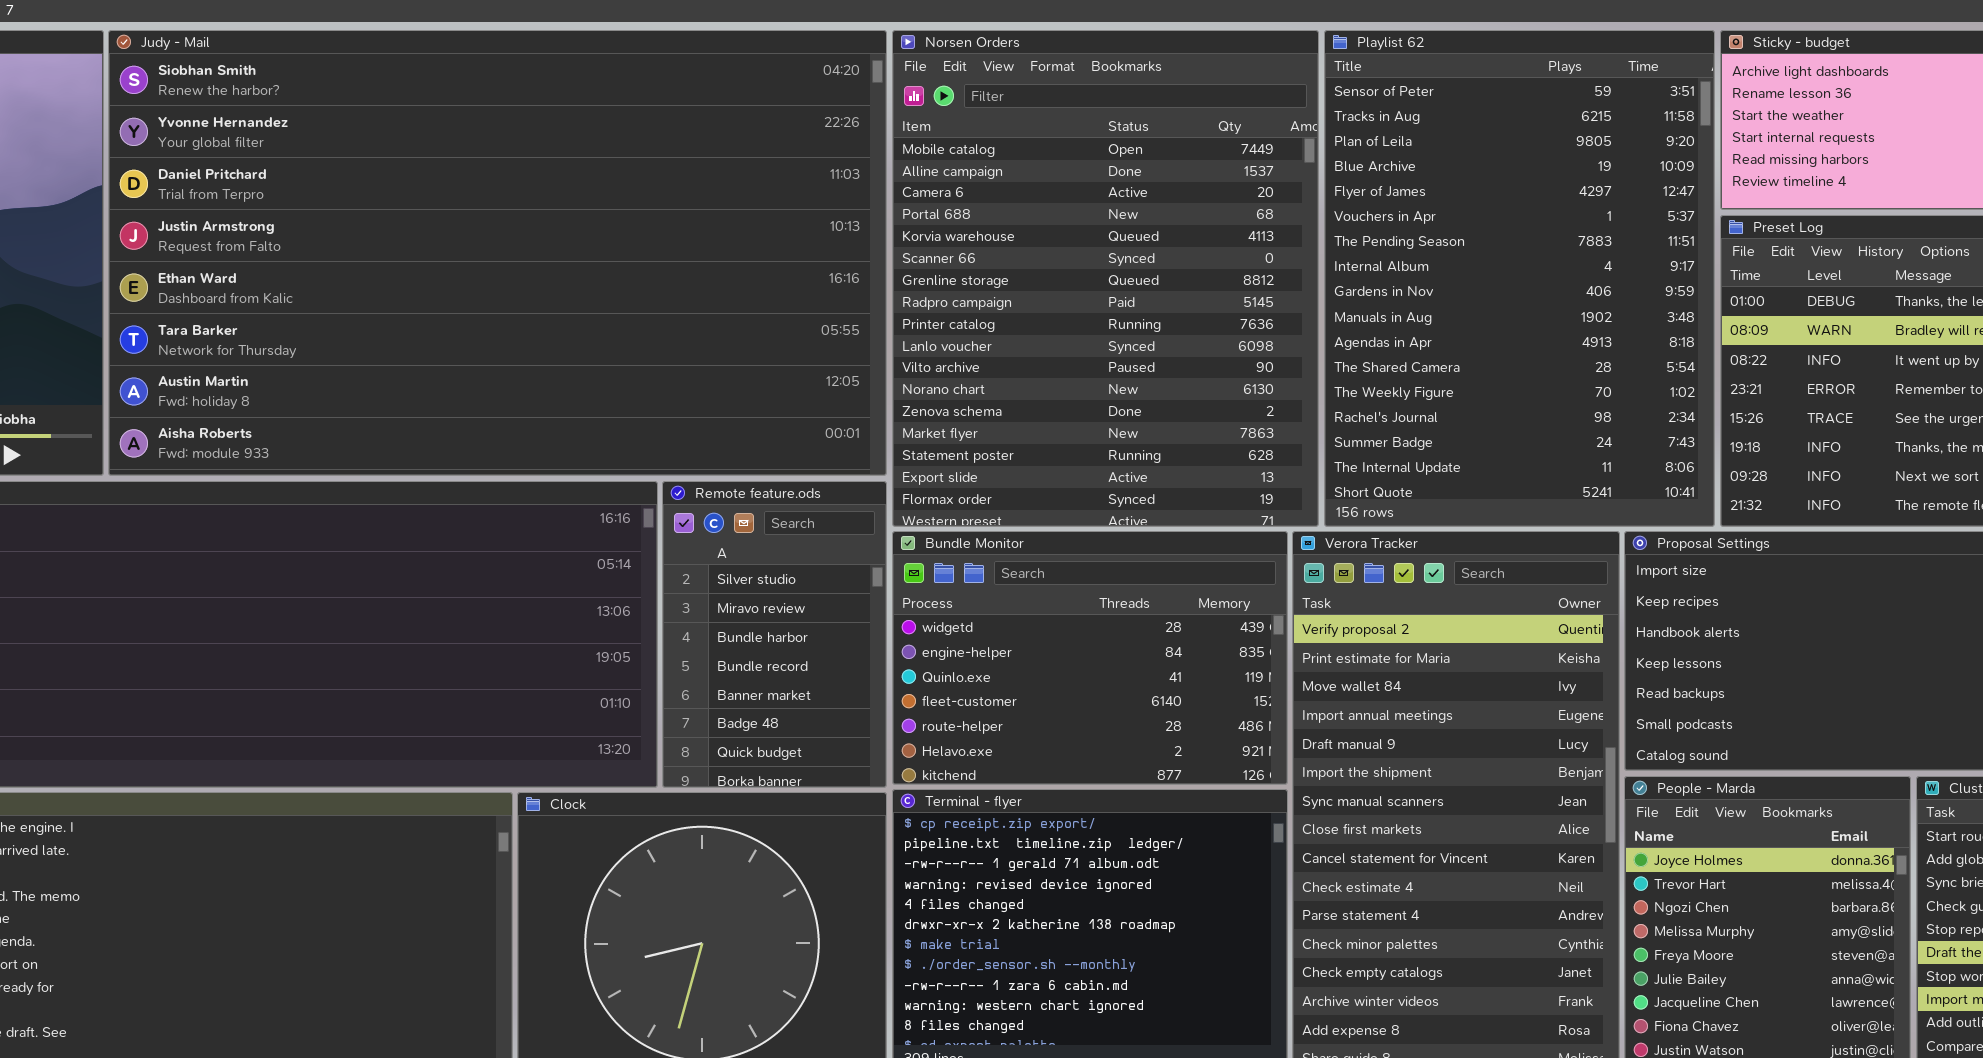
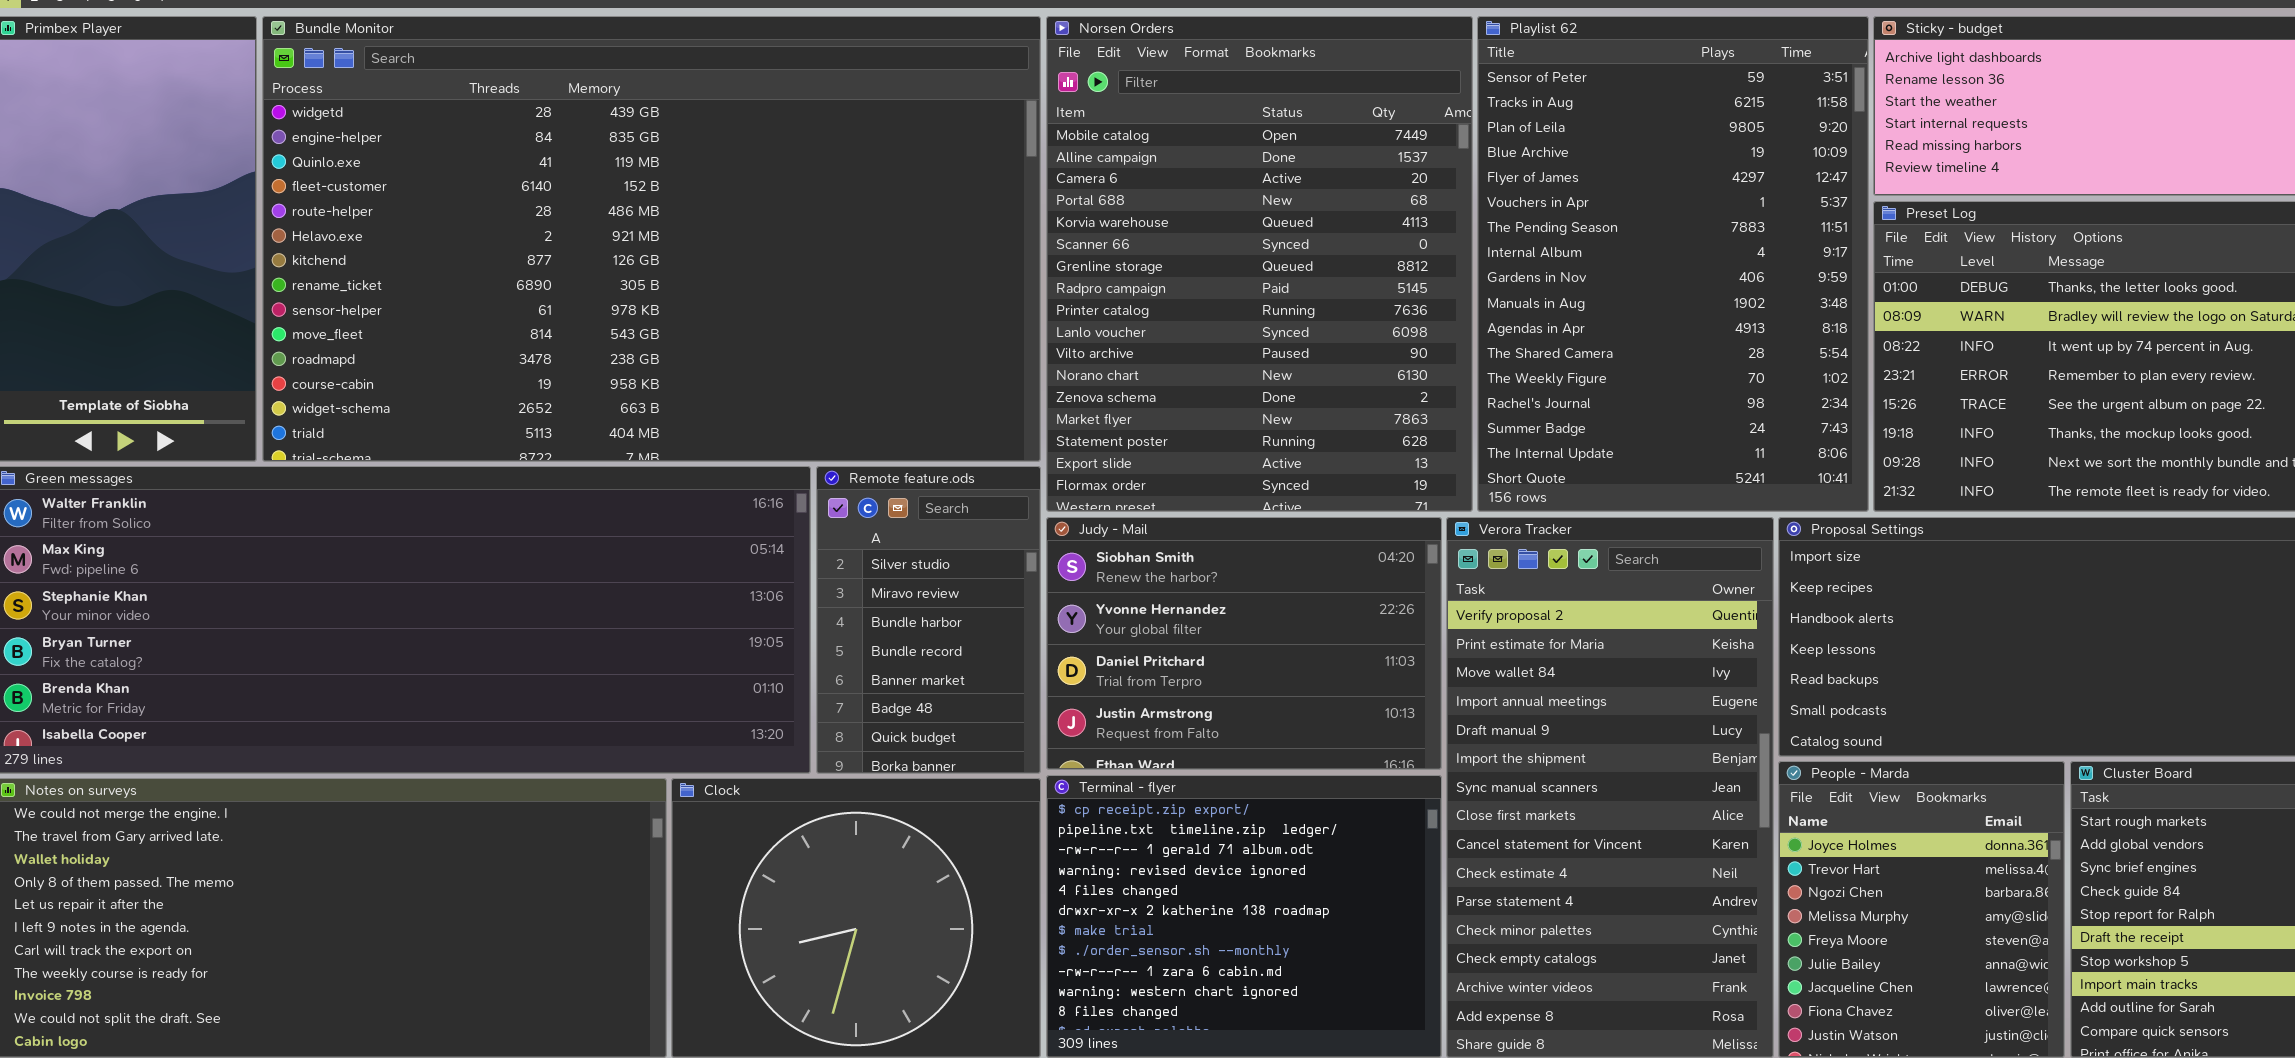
Judy - Mail: [108,30,887,476] -> [1046,517,1442,770], moved, resized
Bundle Monitor: [892,531,1288,785] -> [262,16,1041,462], moved, resized

